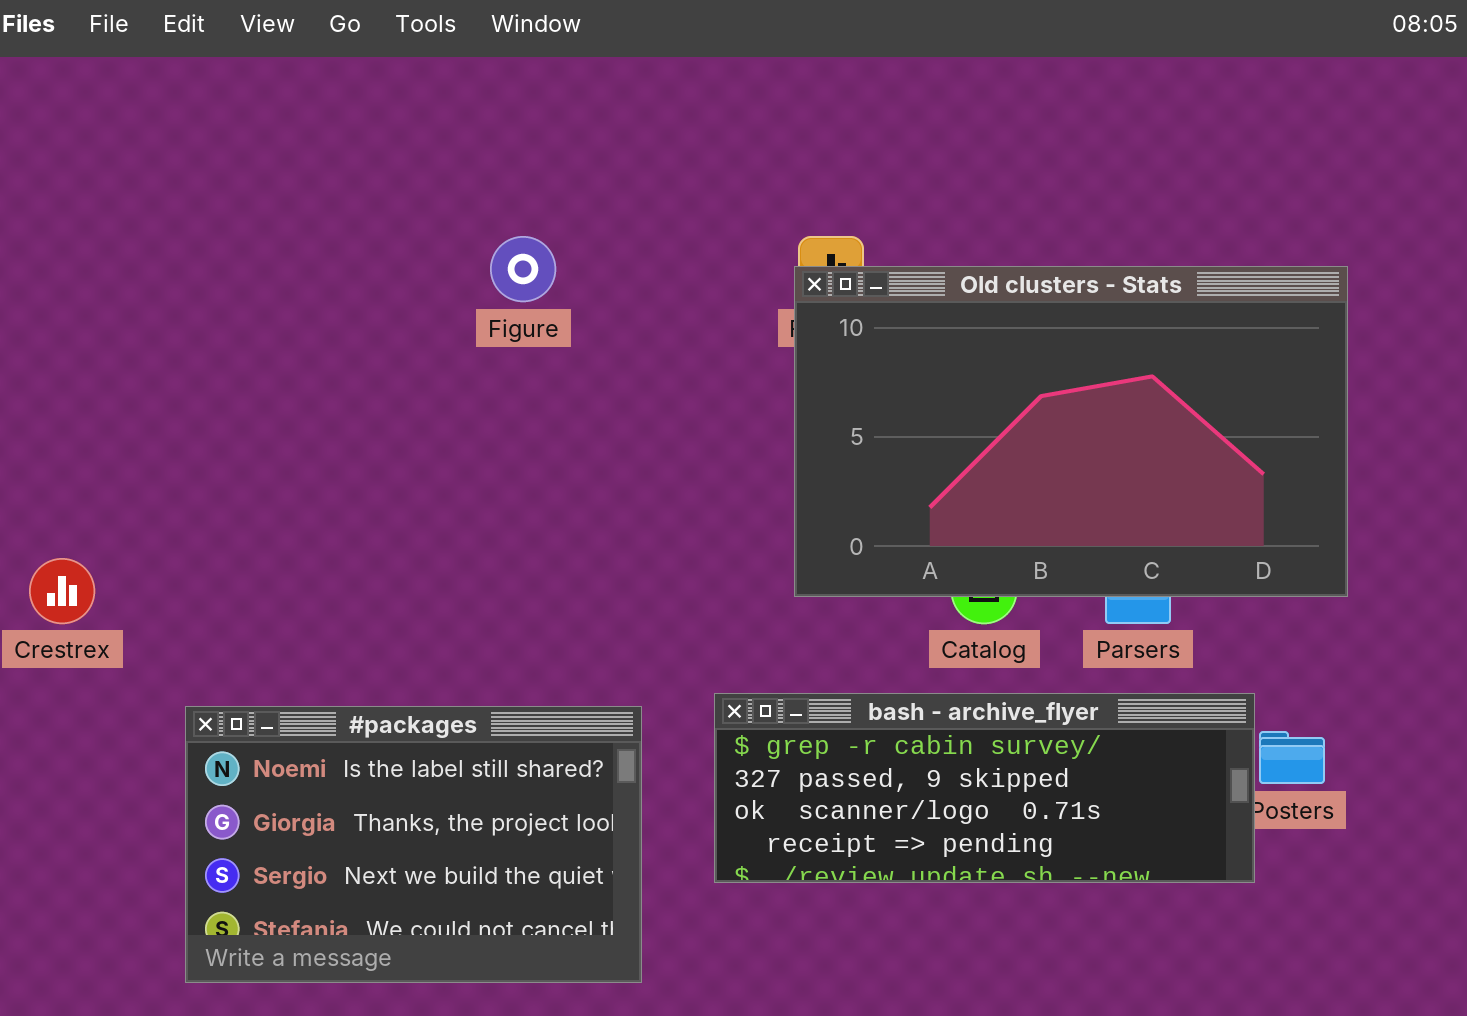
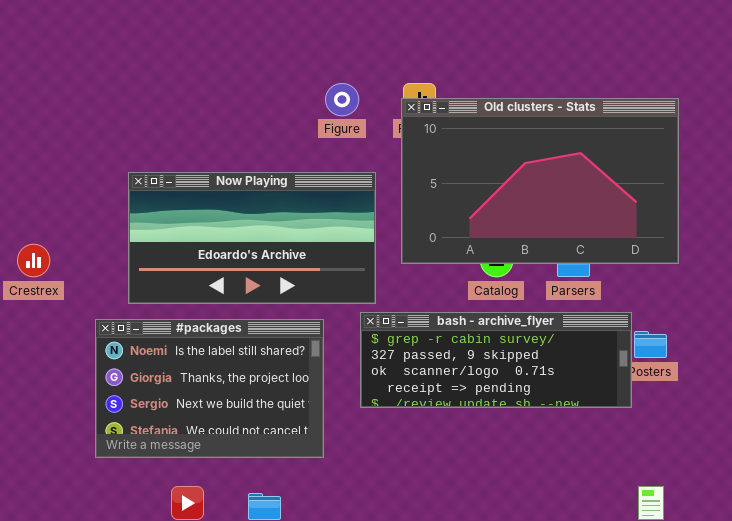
Figure: [490,236,556,302] -> [325,83,359,116], moved
Now Playing: none -> [128,172,376,304], opened

